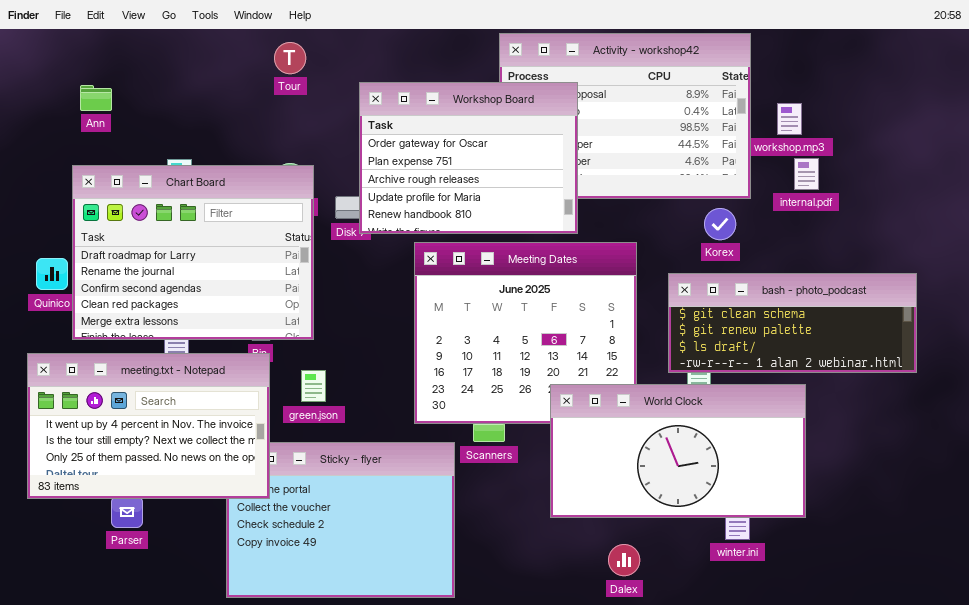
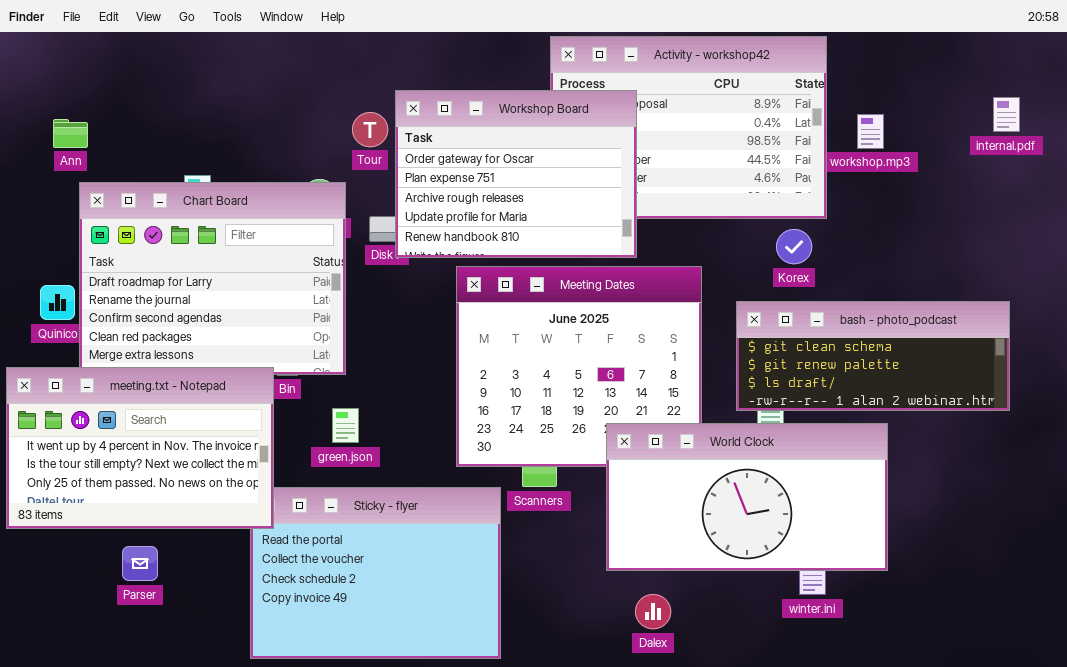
Tour: [274,42,306,74] -> [352,112,388,147], moved
Ann: [80,85,112,111] -> [53,119,88,148], moved
internal.pdf: [794,158,819,190] -> [993,97,1020,132], moved
meeting.txt - Notepad: [27,353,270,499] -> [6,367,274,529], moved
Dalex: [608,544,640,576] -> [635,594,671,629], moved

